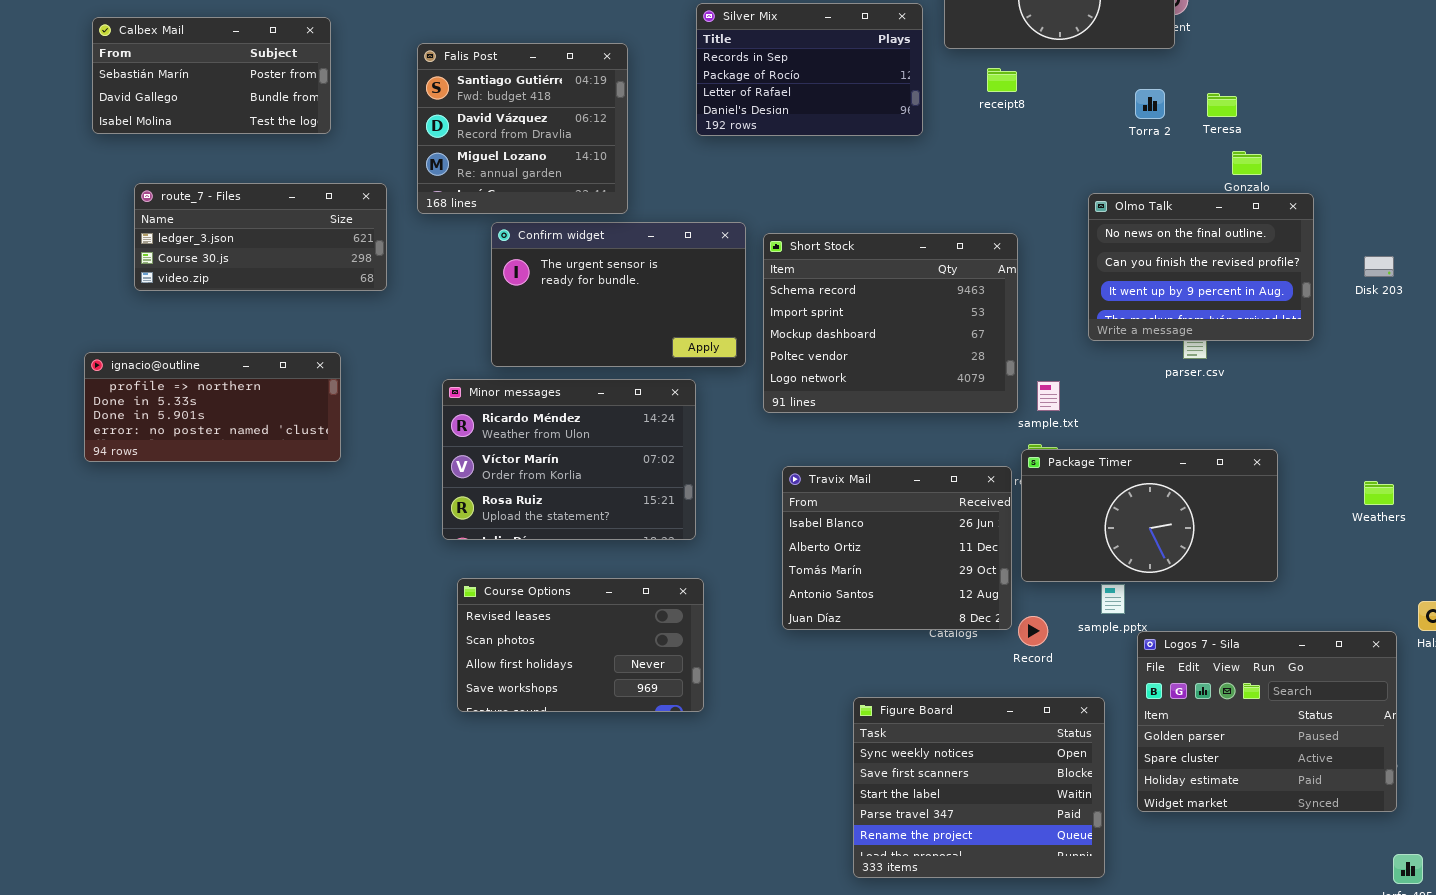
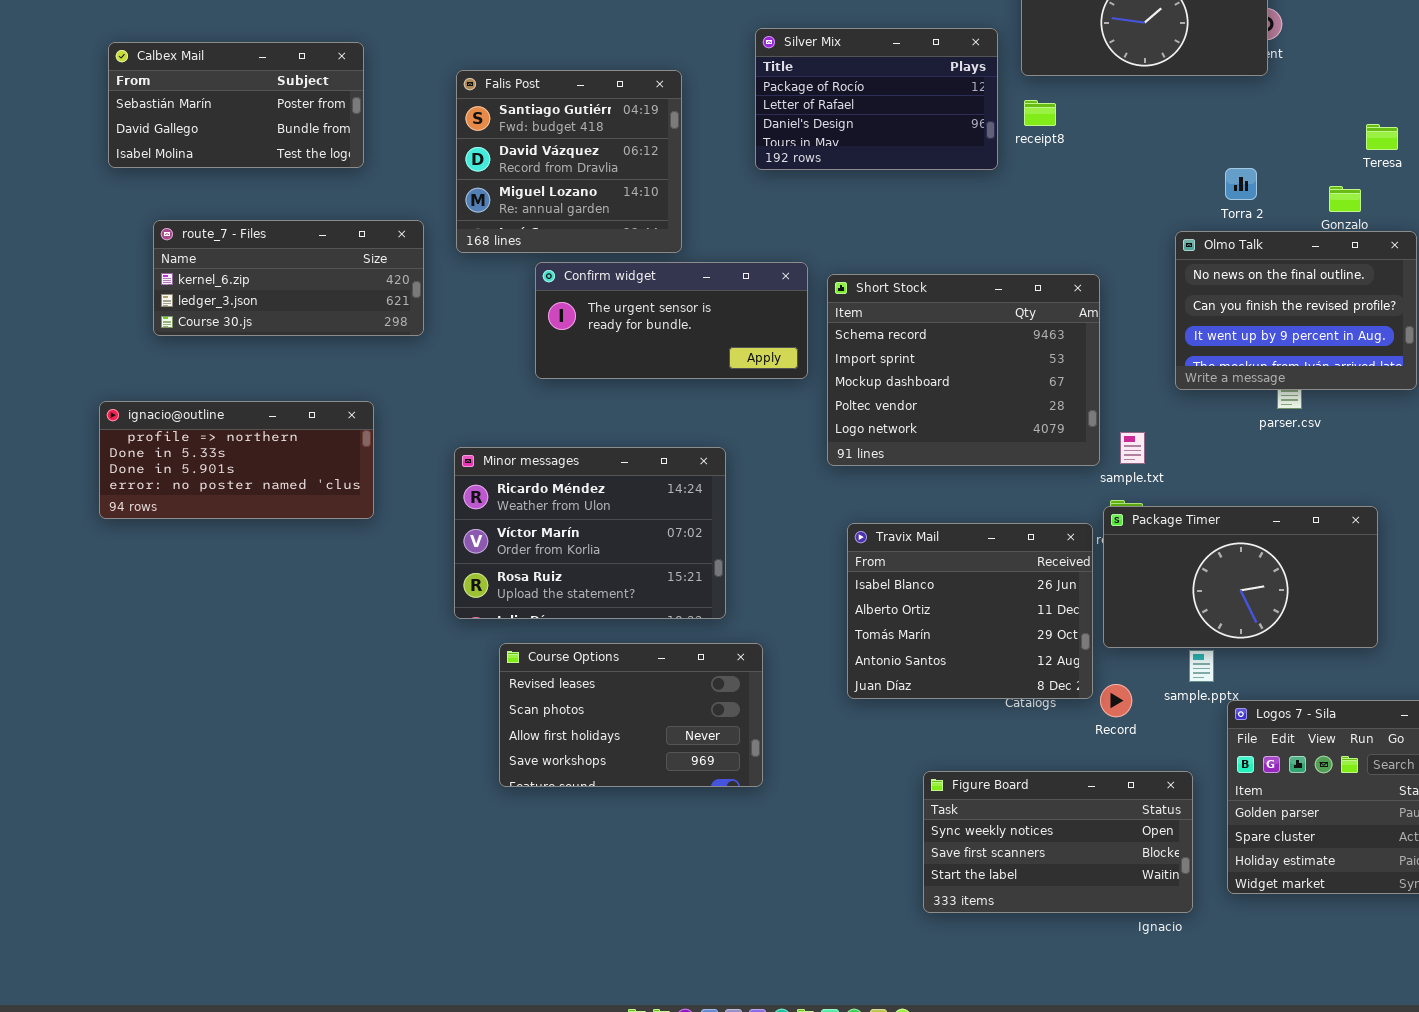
Silver Mix: [696,3,923,136] -> [755,28,998,170], scrolled down 1 row
receipt8: [987,68,1017,92] -> [1024,100,1056,126], moved
Torra 2: [1135,89,1165,119] -> [1225,168,1257,200], moved
Teresa: [1207,93,1237,117] -> [1366,124,1398,150], moved
route_7 - Files: [134,183,387,291] -> [153,220,424,336], scrolled up 1 row
Confirm widget: [491,222,746,367] -> [535,262,808,379], resized
Minor messages: [442,379,696,540] -> [454,447,726,619], moved
Figure Board: [853,697,1105,878] -> [923,771,1193,913], resized

